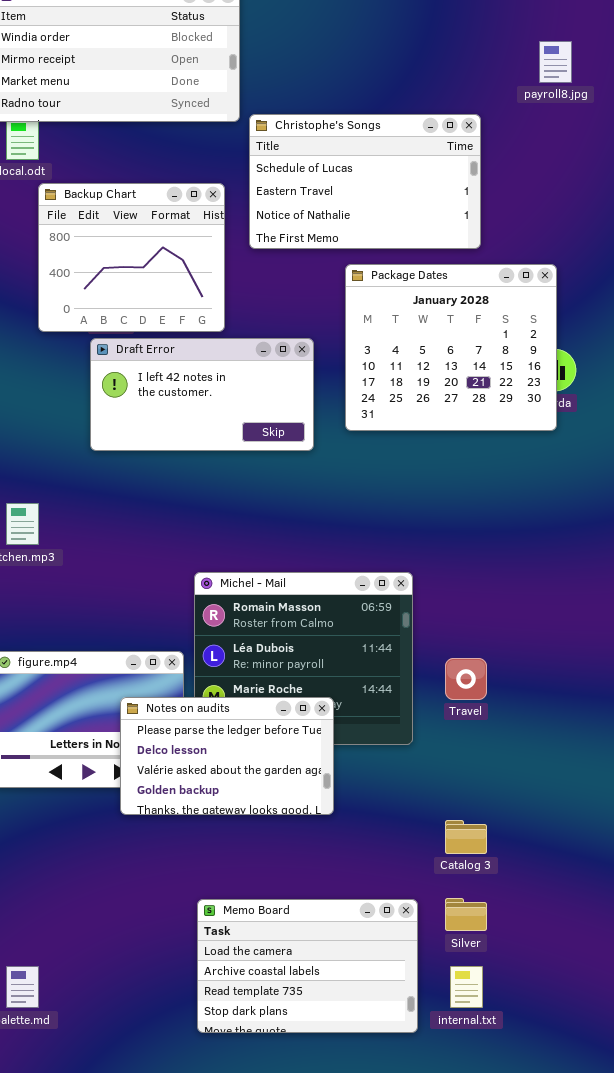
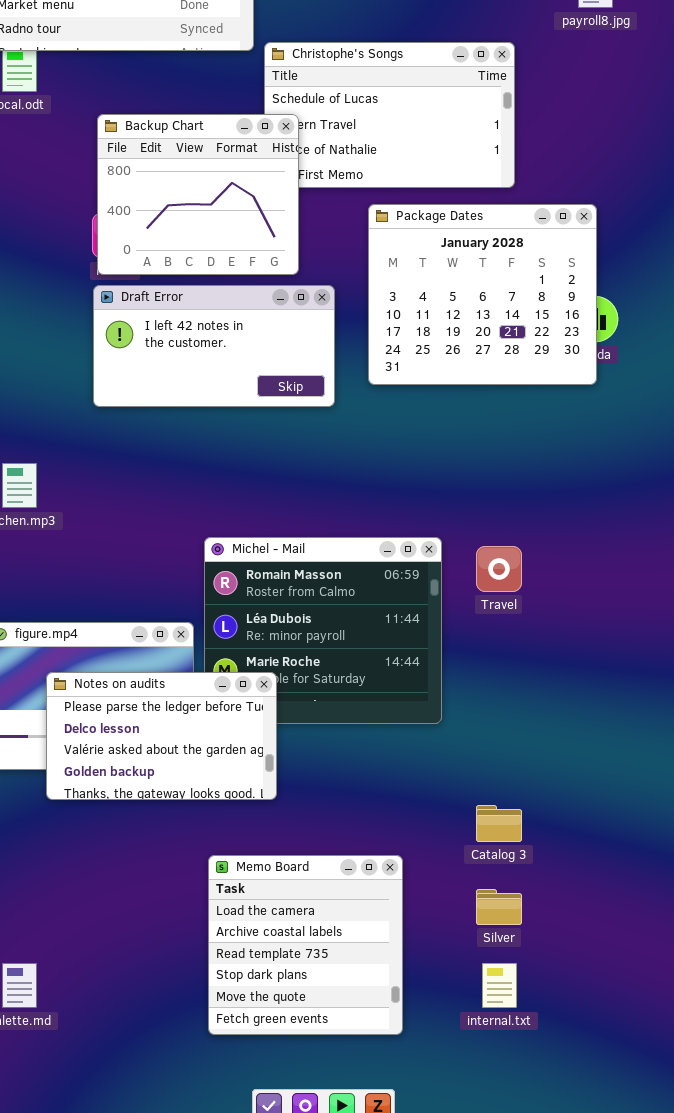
Backup Chart: [38,183,225,332] -> [97,114,299,275], moved
Travel: [445,658,487,700] -> [476,546,522,592], moved
Notes on audits: [120,697,334,815] -> [46,672,277,800], moved
Memo Board: [197,899,418,1033] -> [208,855,403,1035], resized

